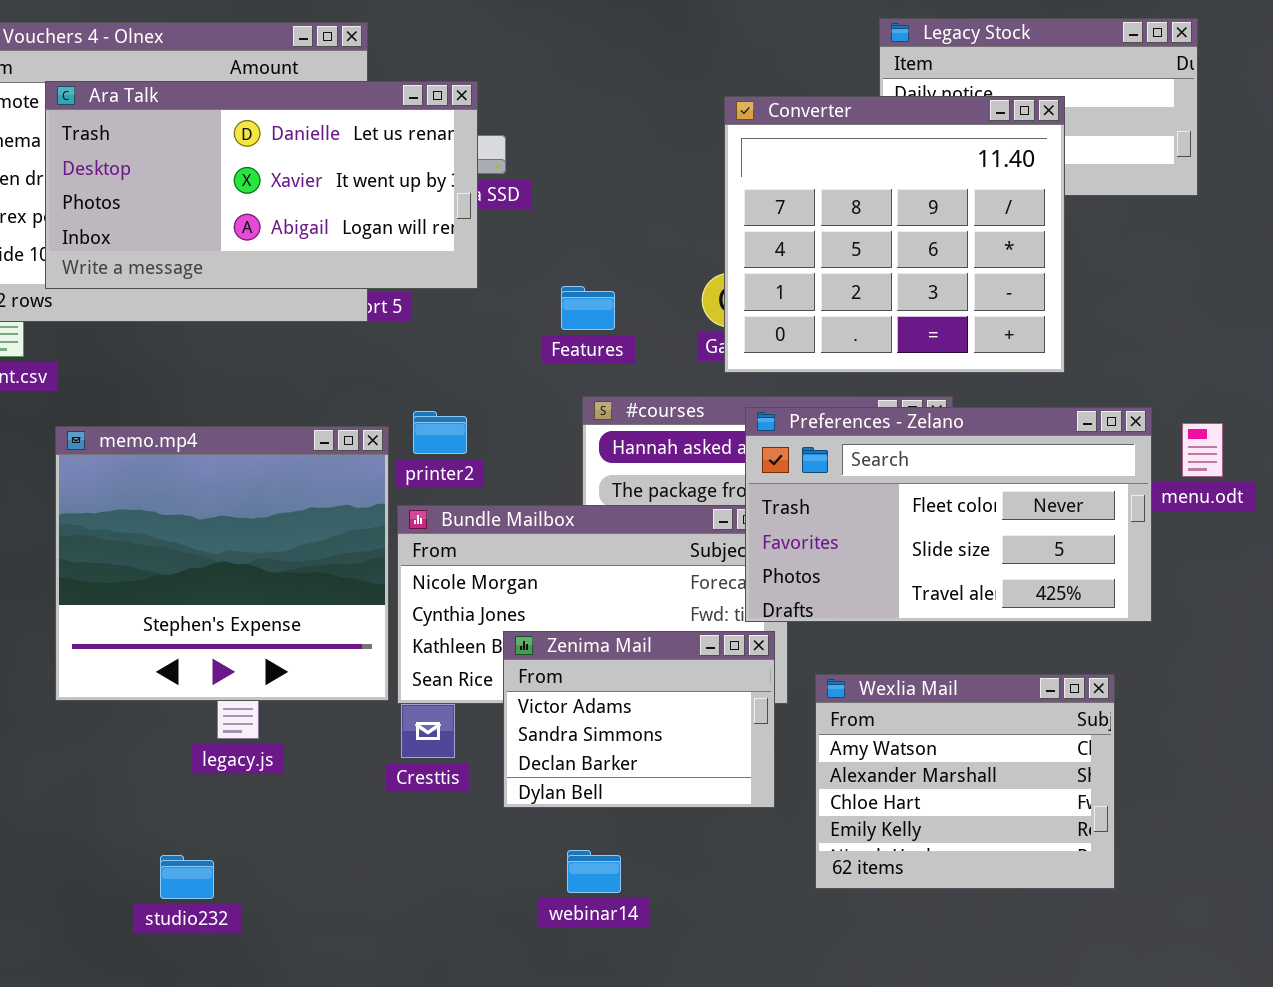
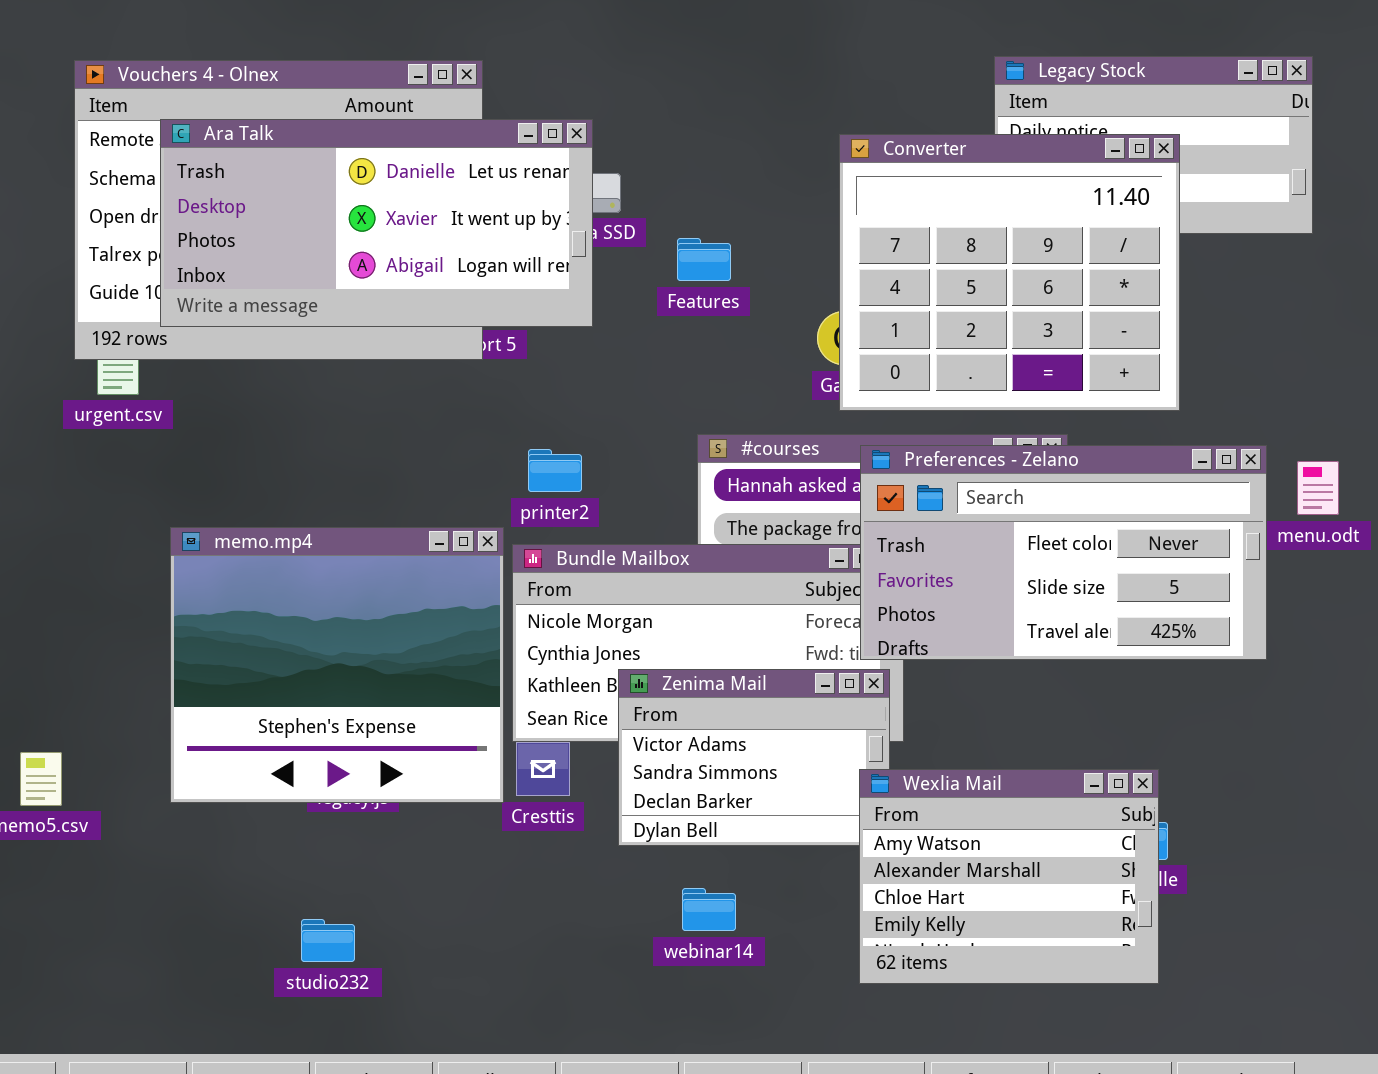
Features: [561,286,615,330] -> [677,238,731,281], moved
memo.mp4: [55,426,389,701] -> [170,527,504,803], moved
Wexlia Mail: [815,674,1115,889] -> [859,769,1159,984], moved
studio232: [160,855,214,899] -> [301,919,355,962], moved

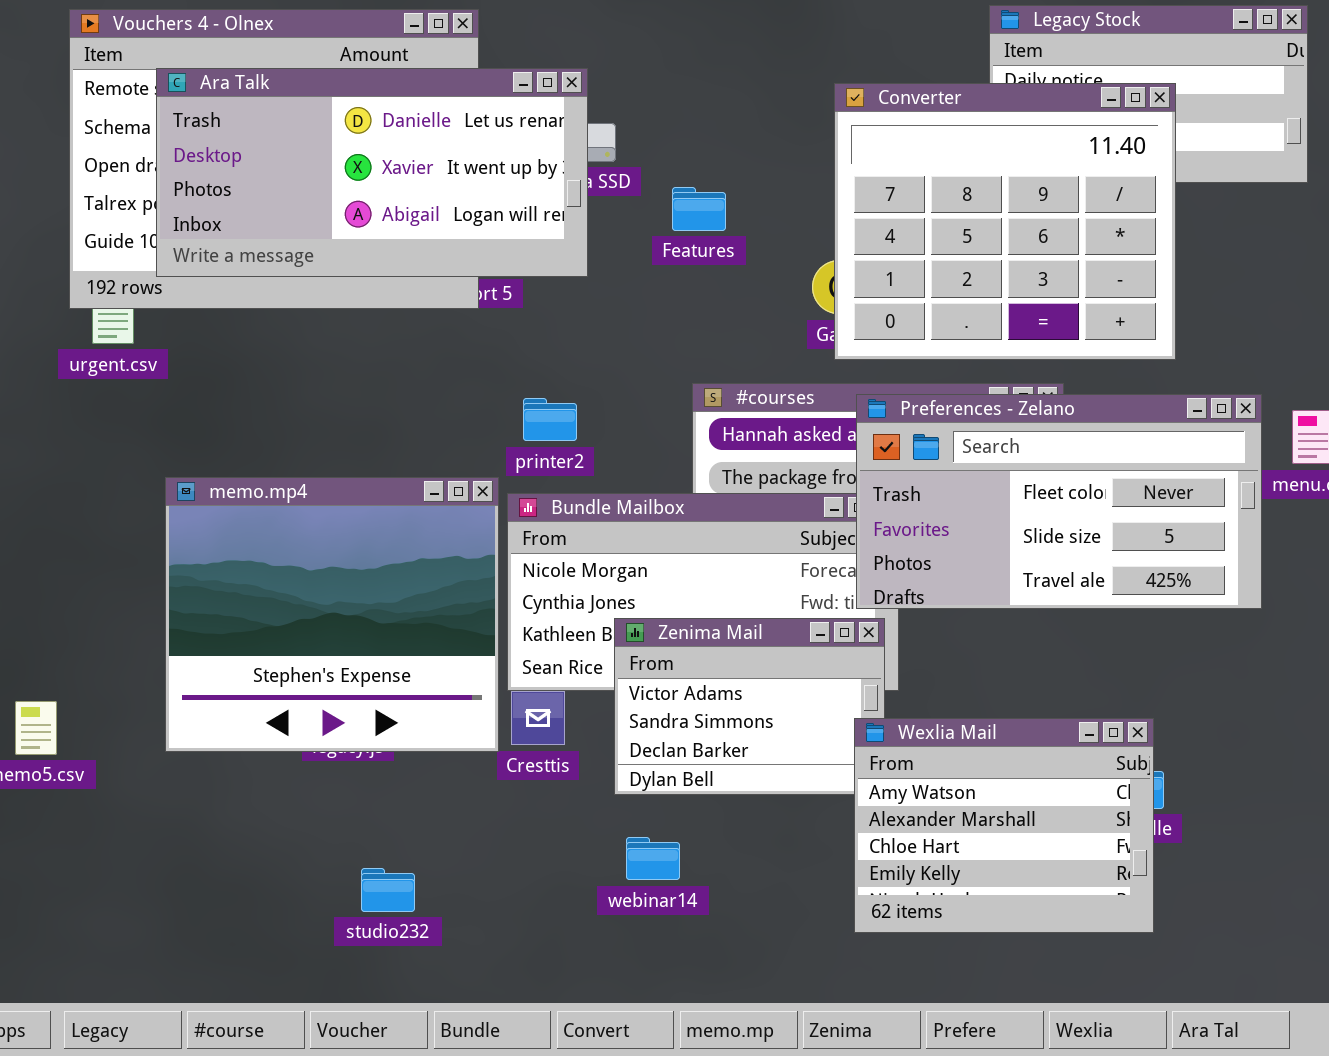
webinar14: [682,888,736,931] -> [626,837,680,880], moved
studio232: [301,919,355,962] -> [361,868,415,912], moved

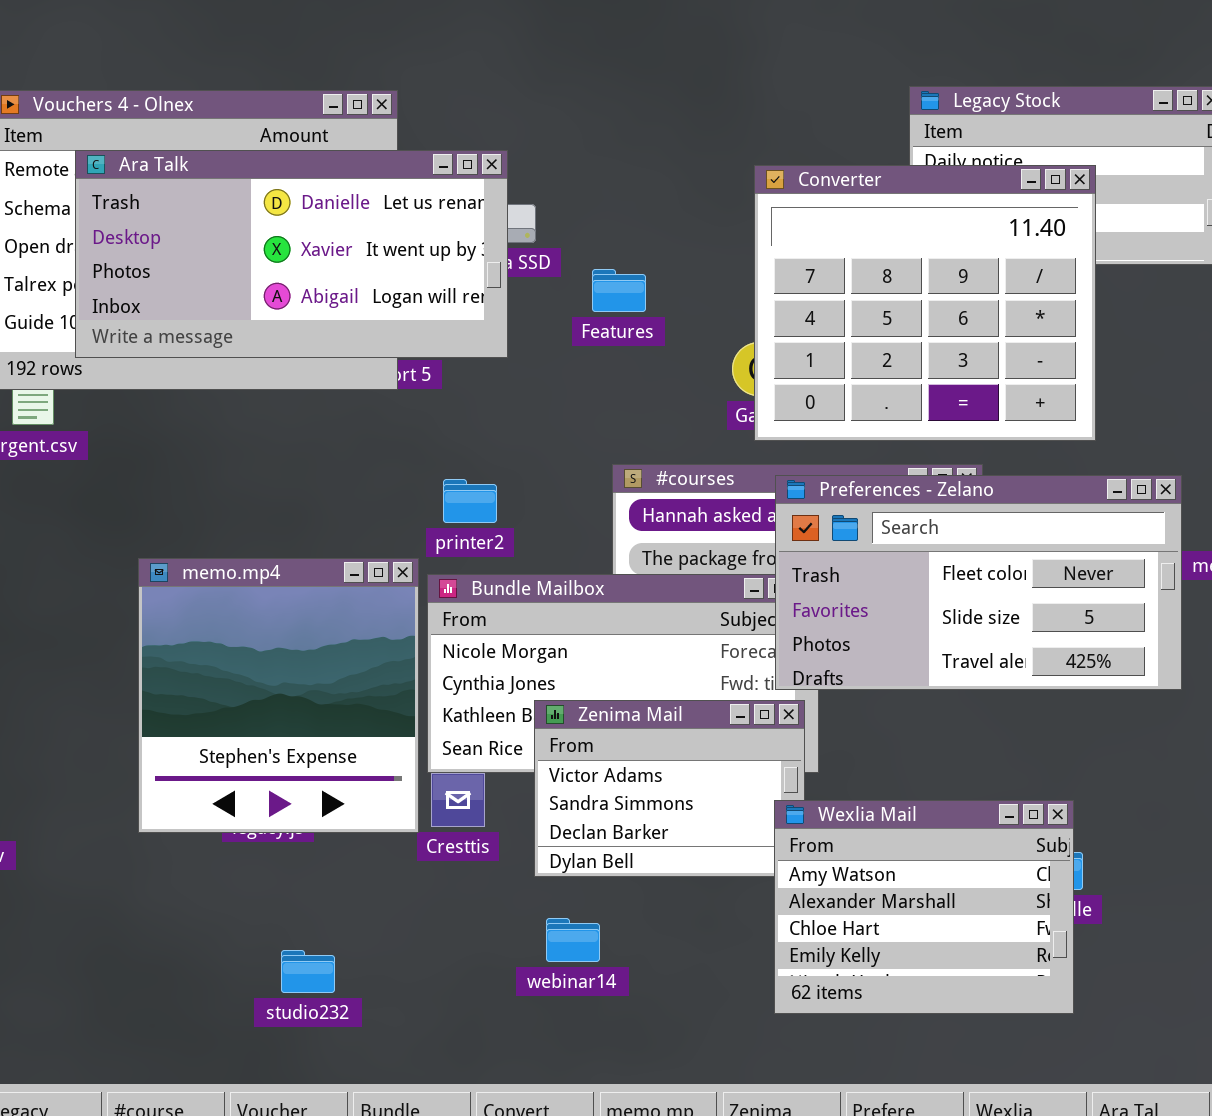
memo.mp4: [165,477,499,752] -> [138,558,419,833], resized

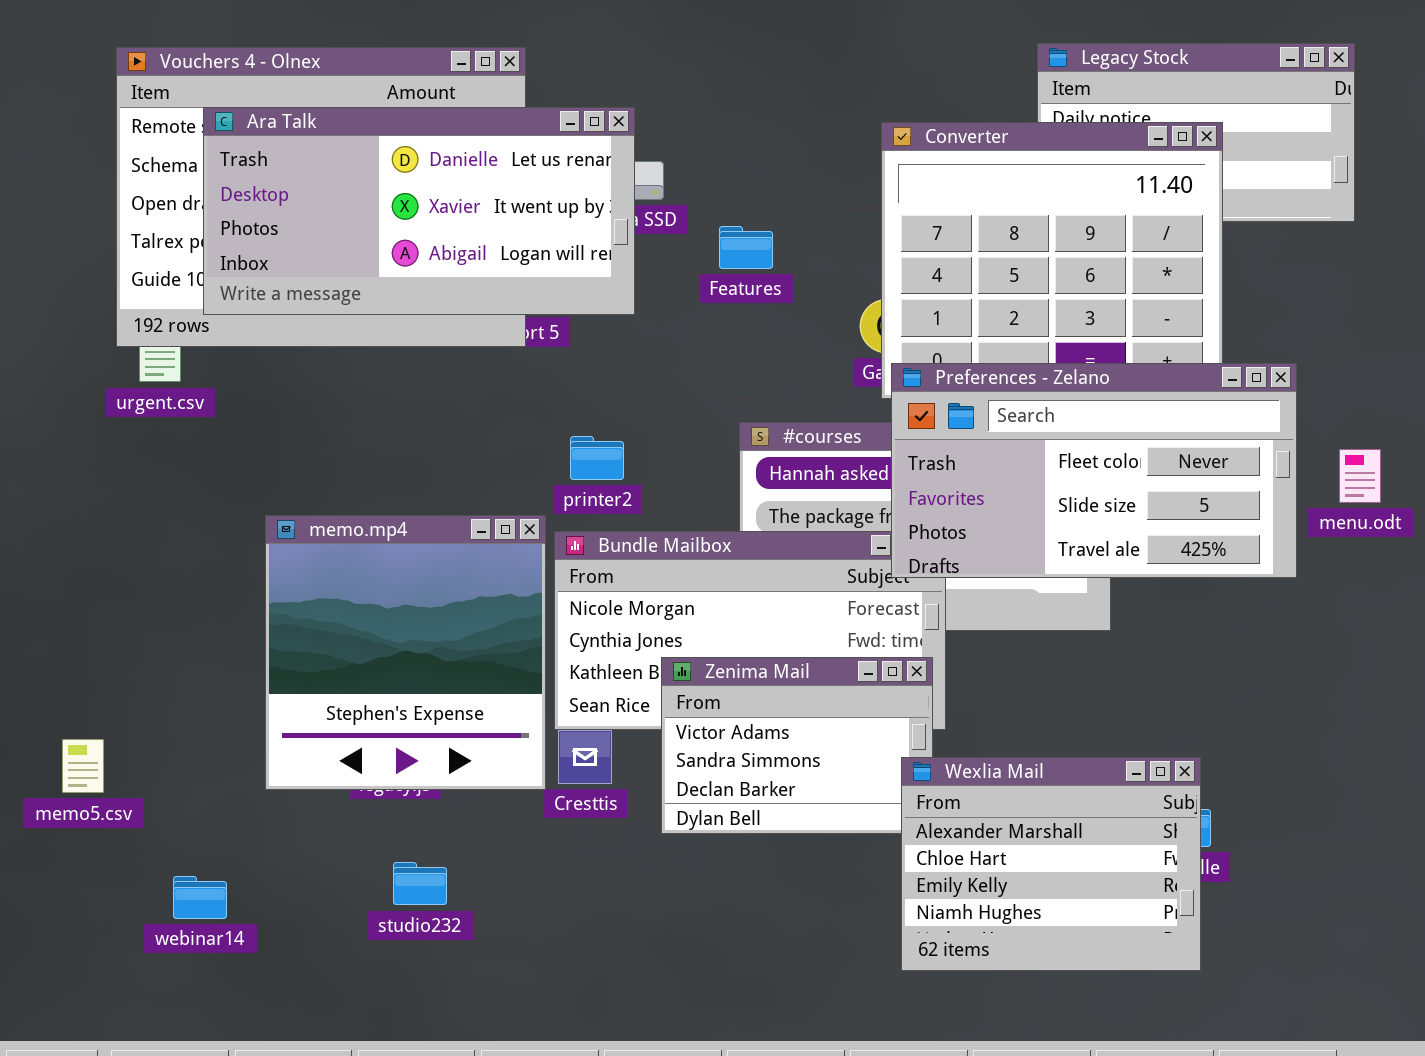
Preferences - Zelano: [775,475,1182,690] -> [891,363,1297,578], moved
Wexlia Mail: [774,800,1074,1014] -> [901,757,1201,971], scrolled down 1 row
webinar14: [546,918,600,962] -> [173,876,227,919], moved
studio232: [281,950,335,993] -> [393,862,447,905], moved

